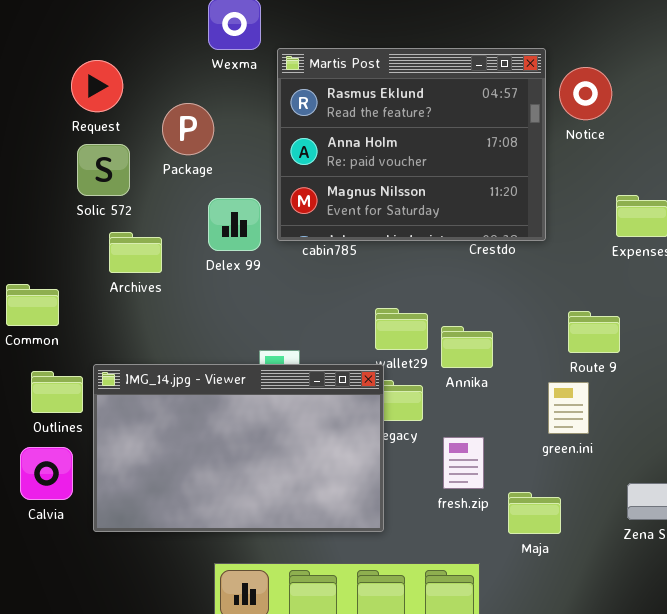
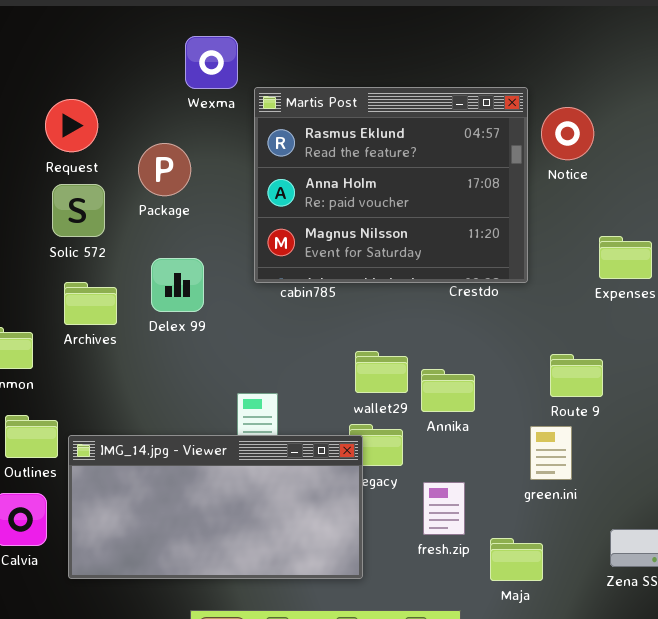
Delex 99: [208,198,261,251] -> [151,258,204,312], moved
Archives: [109,232,162,273] -> [64,282,117,325], moved
IMG_14.jpg - Viewer: [93,364,384,532] -> [68,435,363,579], resized

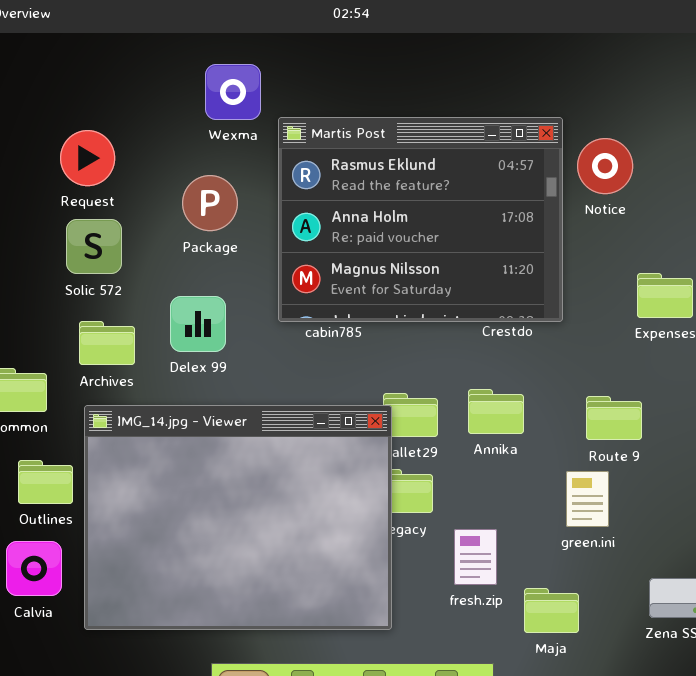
Package: [138,143,191,196] -> [182,175,238,231], moved
Annika: [421,369,475,412] -> [468,389,524,434], moved
IMG_14.jpg - Viewer: [68,435,363,579] -> [84,405,392,630], resized

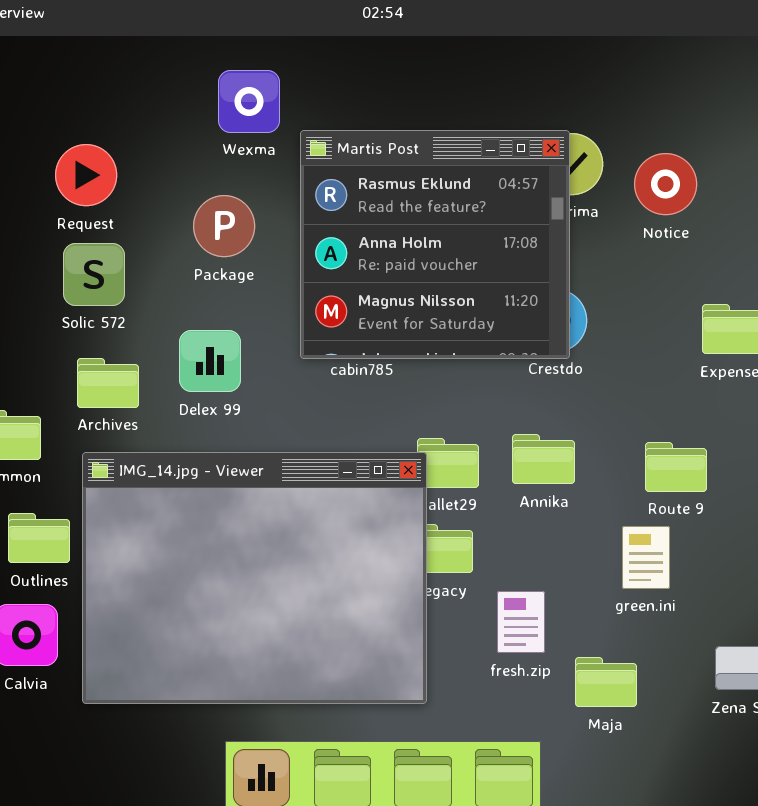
Martis Post: [278,117,563,322] -> [300,130,570,359], resized

